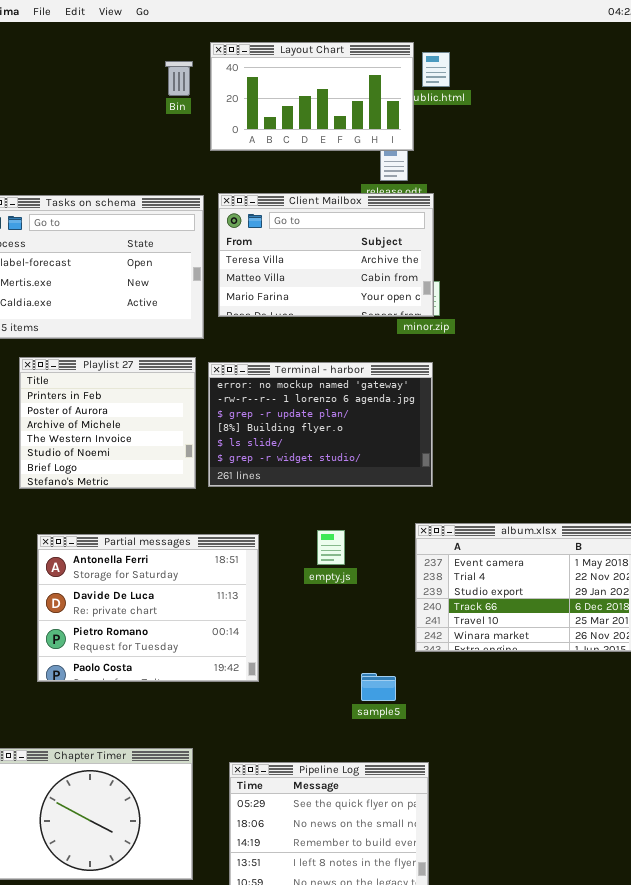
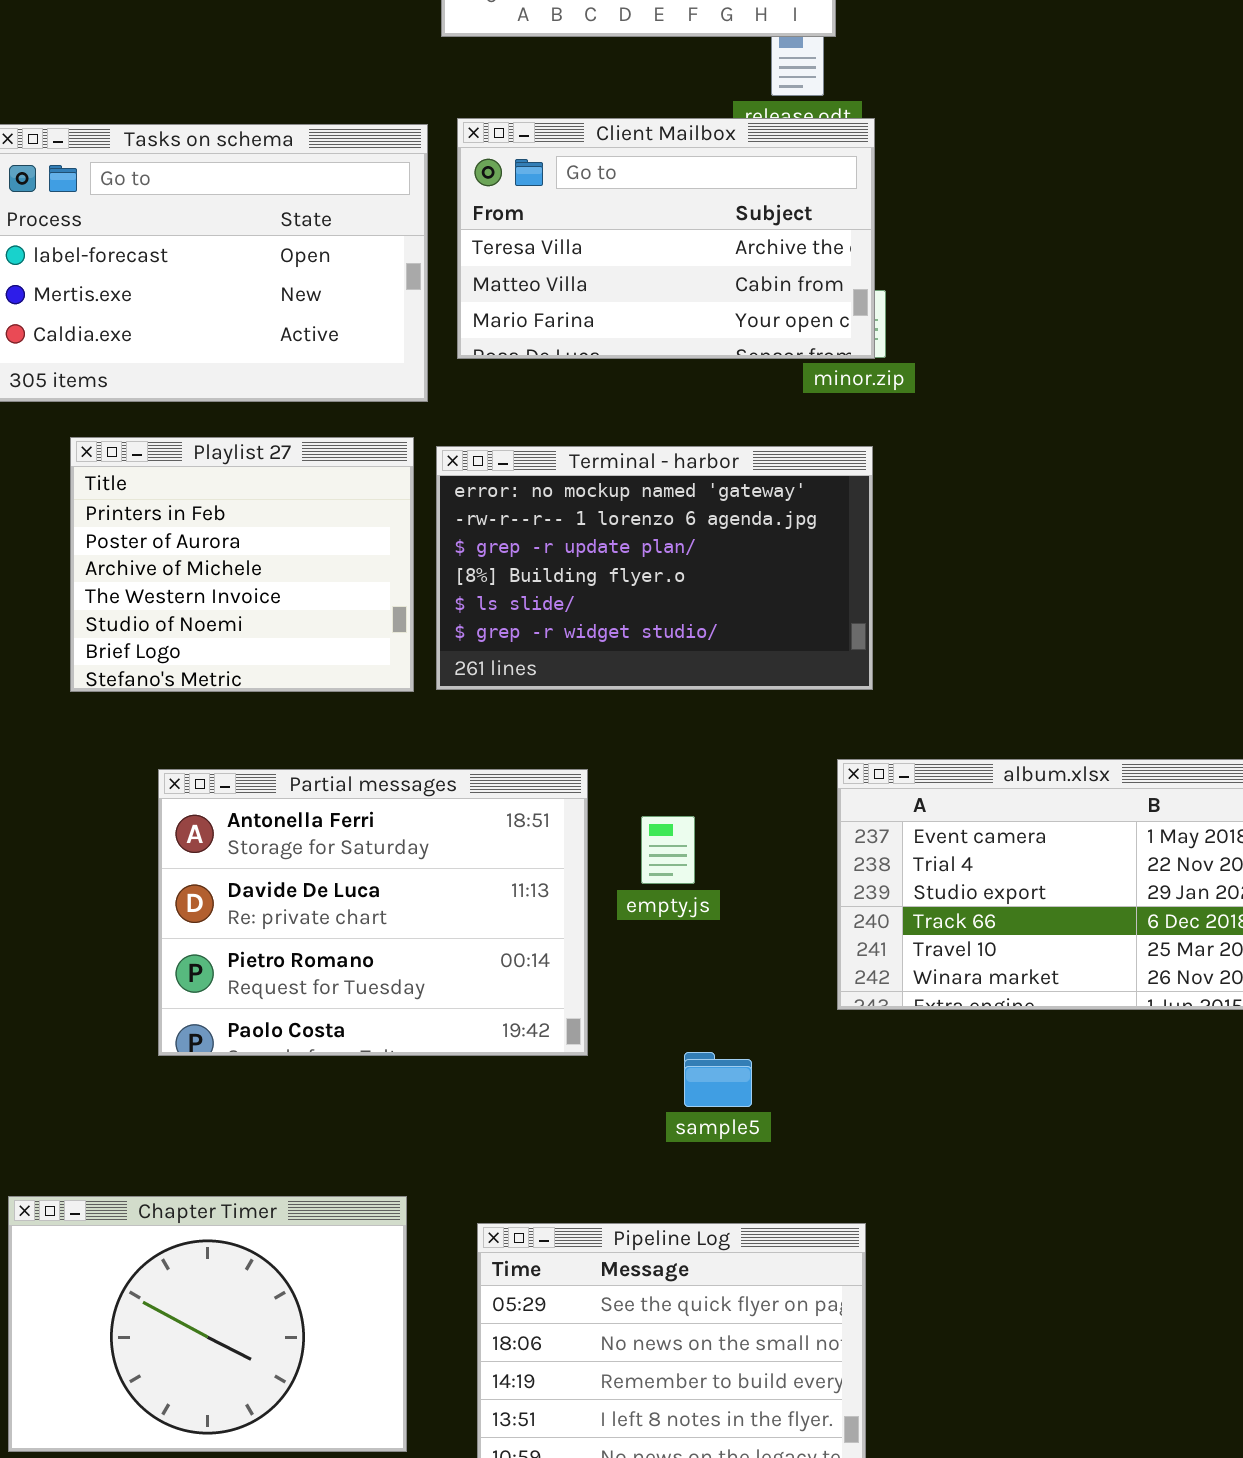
empty.js: [317,530,345,565] -> [641,816,695,884], moved
Partial messages: [37,534,259,682] -> [158,769,588,1056], moved
sample5: [361,673,396,701] -> [684,1052,752,1107], moved

